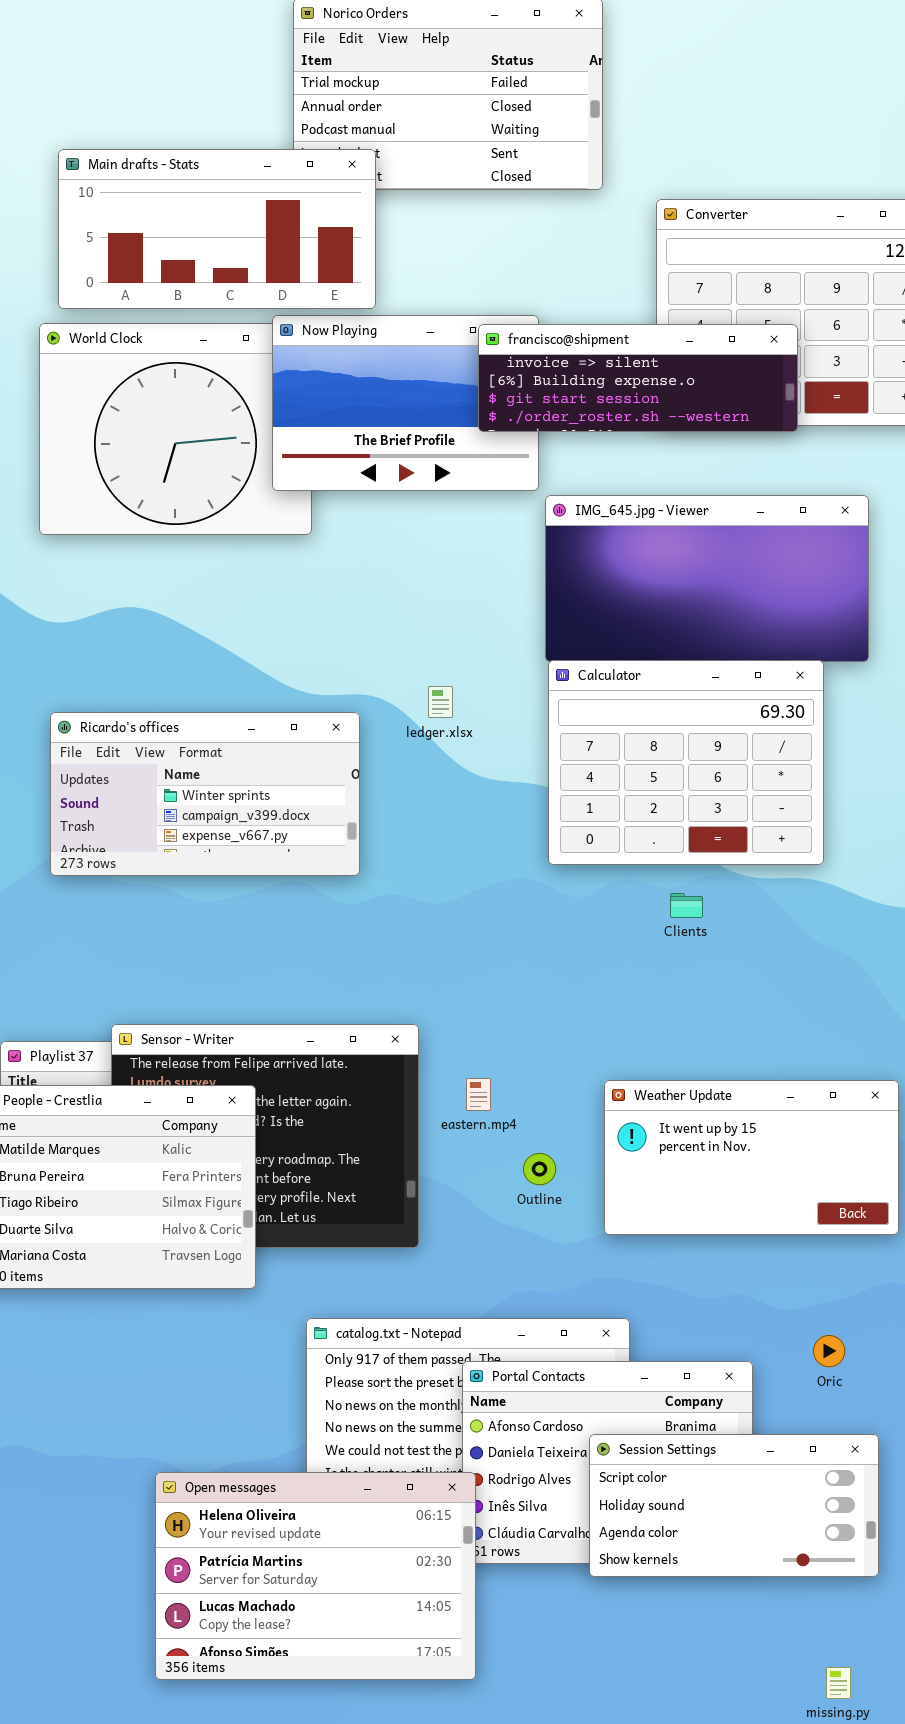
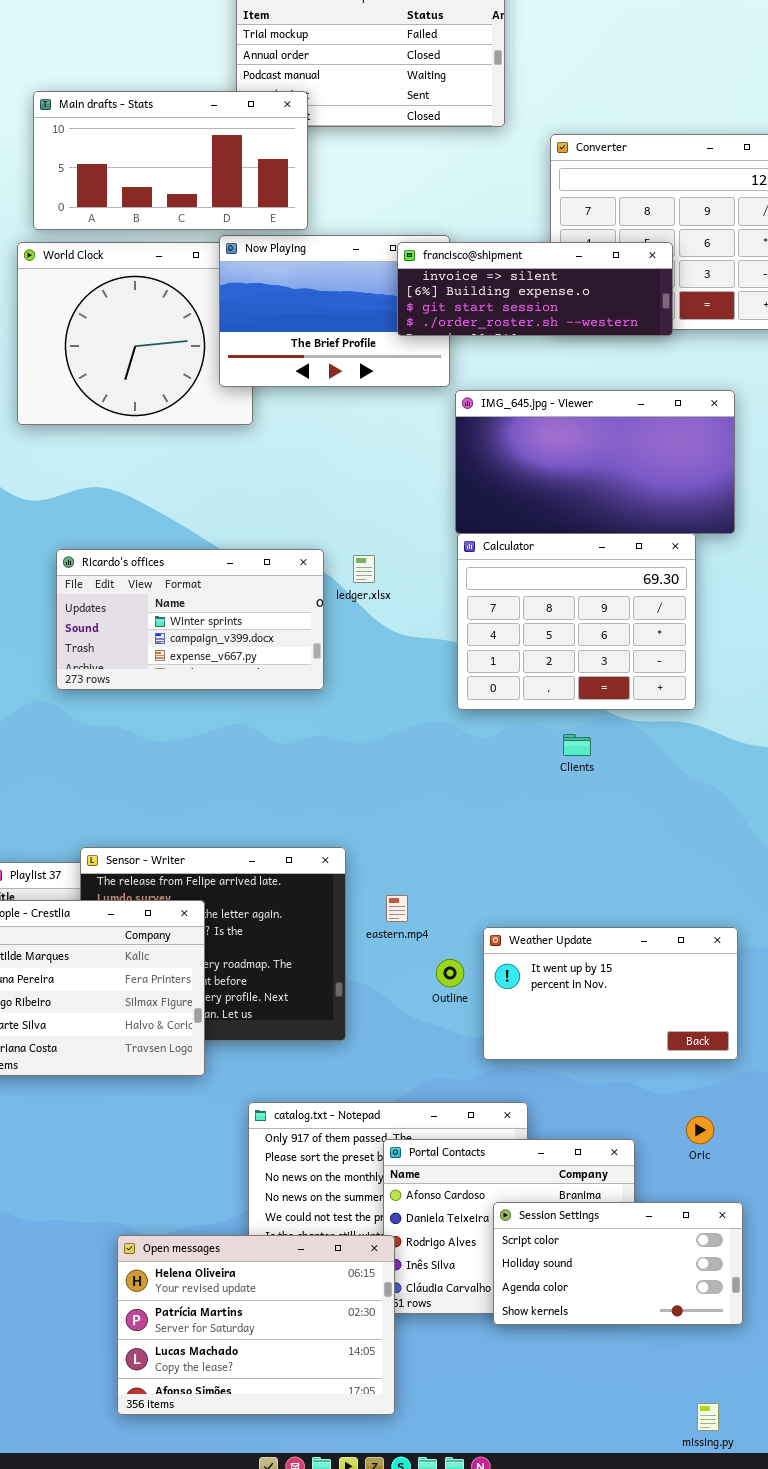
Ricardo's offices: [50,712,360,876] -> [56,549,324,690], moved
Weather Update: [604,1080,899,1235] -> [483,927,738,1060], moved

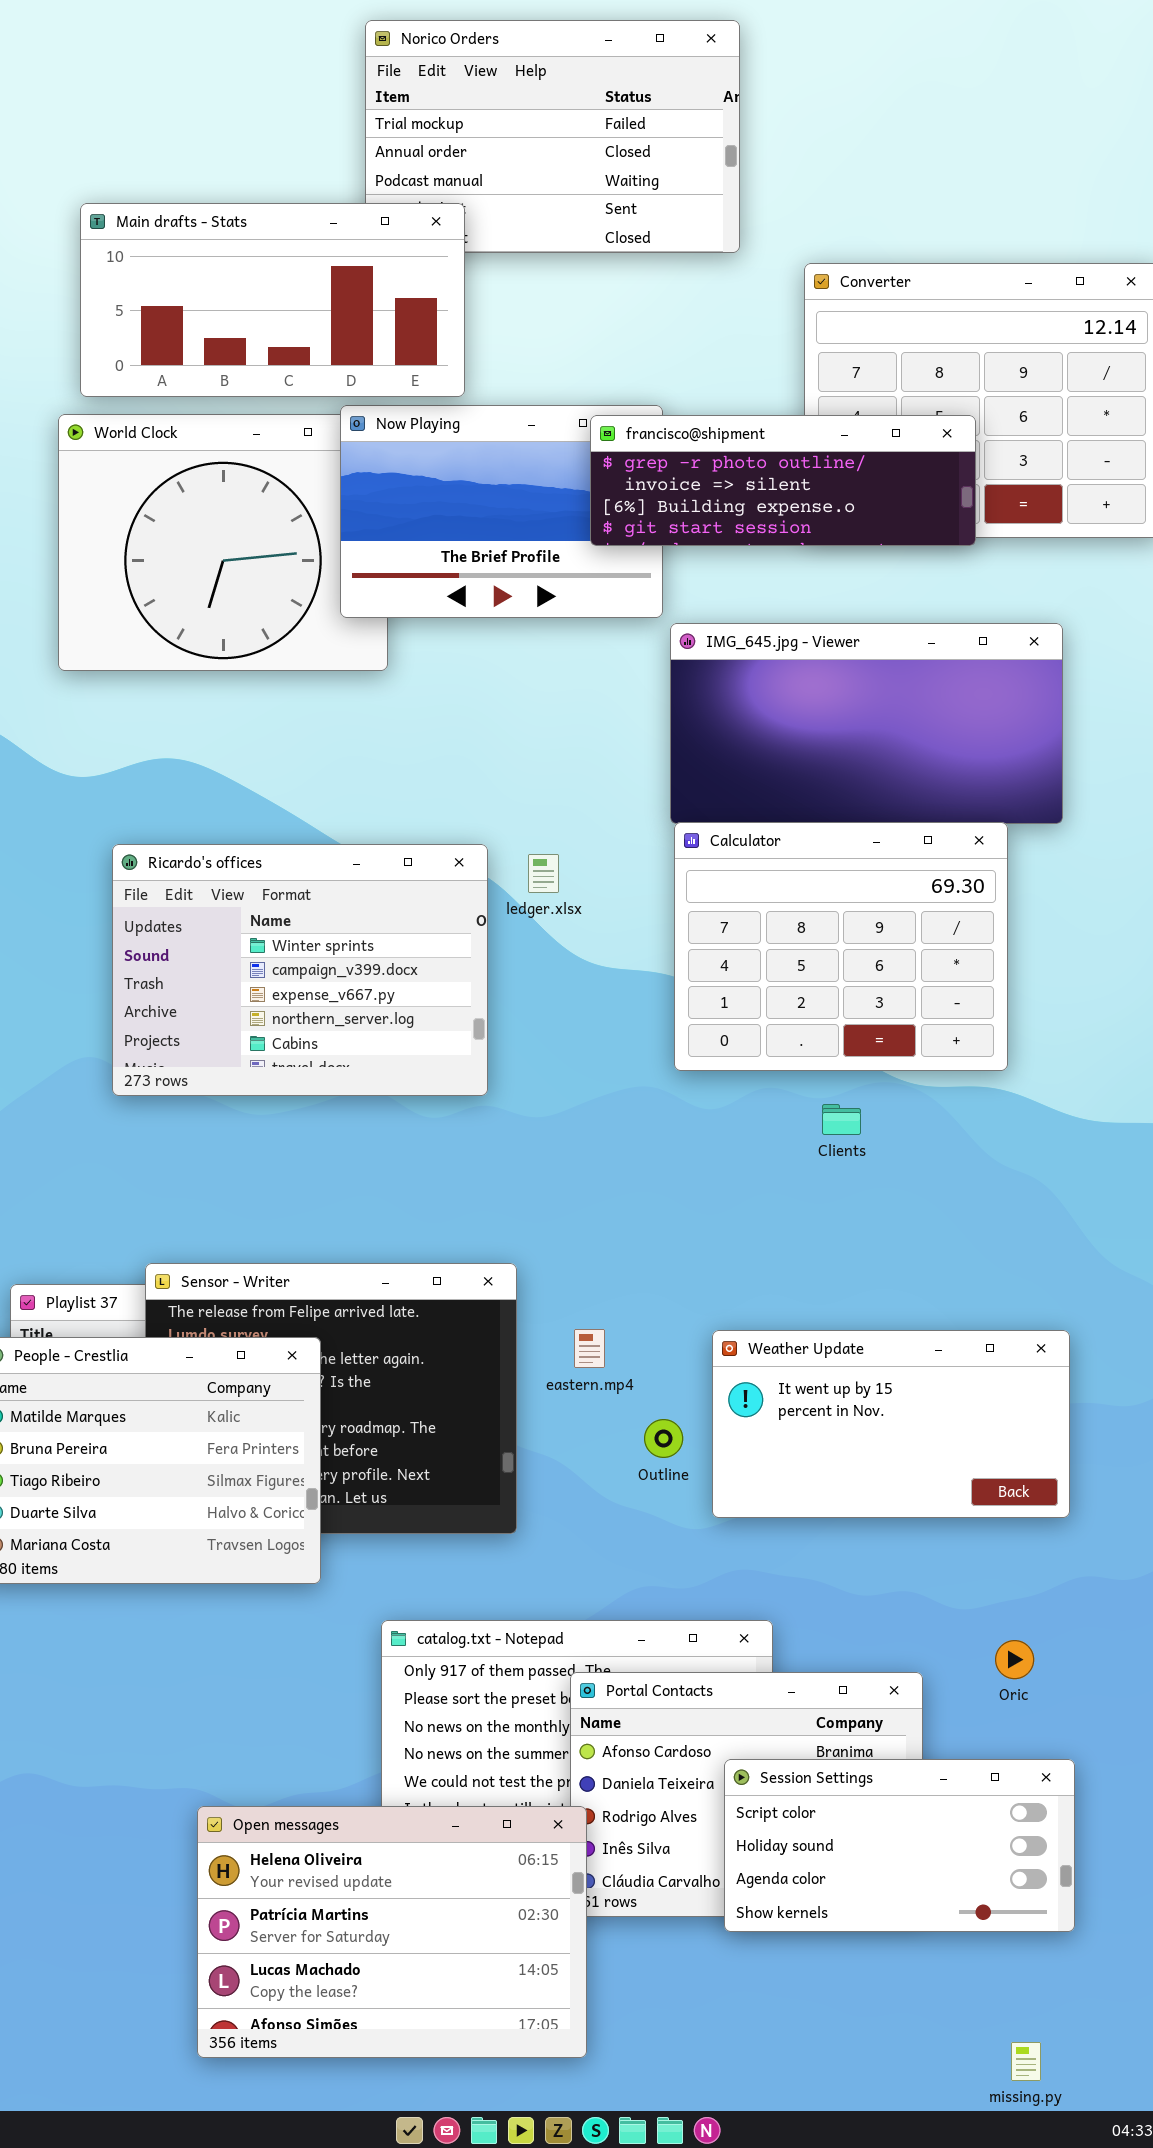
francisco@shipment: [397,242,673,336] -> [590,415,976,546], scrolled up 1 row
Ricardo's offices: [56,549,324,690] -> [112,844,488,1096], resized
Weather Update: [483,927,738,1060] -> [712,1330,1070,1518], moved

